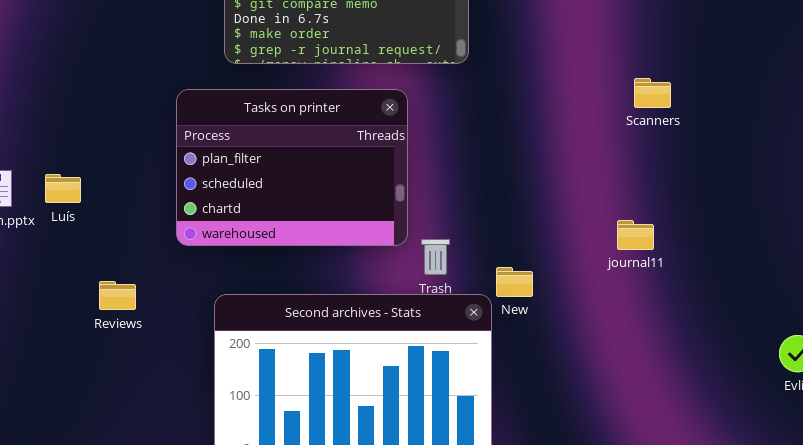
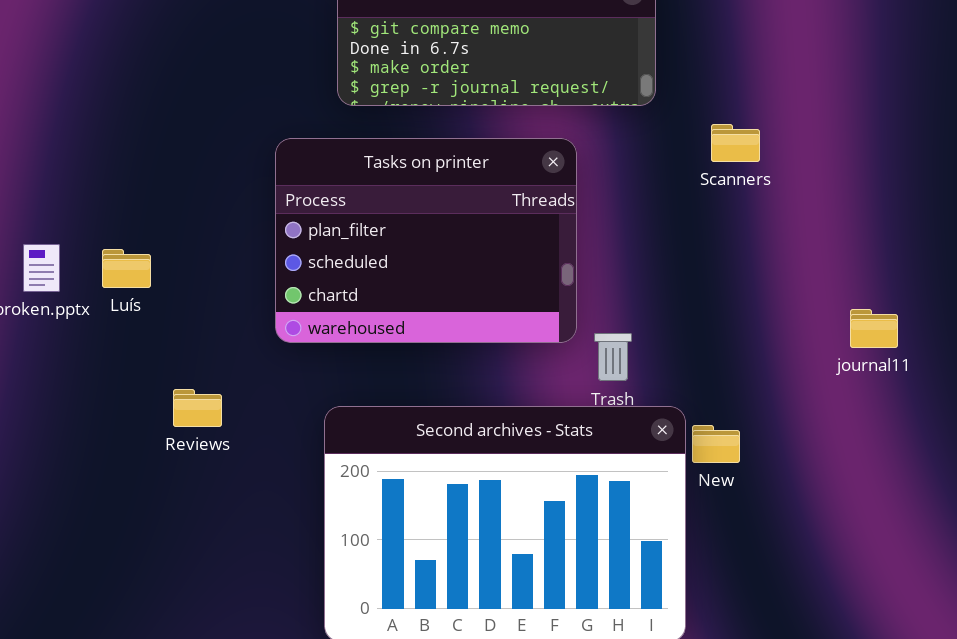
Scanners: [634,78,671,108] -> [711,124,760,162], moved
New: [496,267,533,297] -> [692,425,740,463], moved

